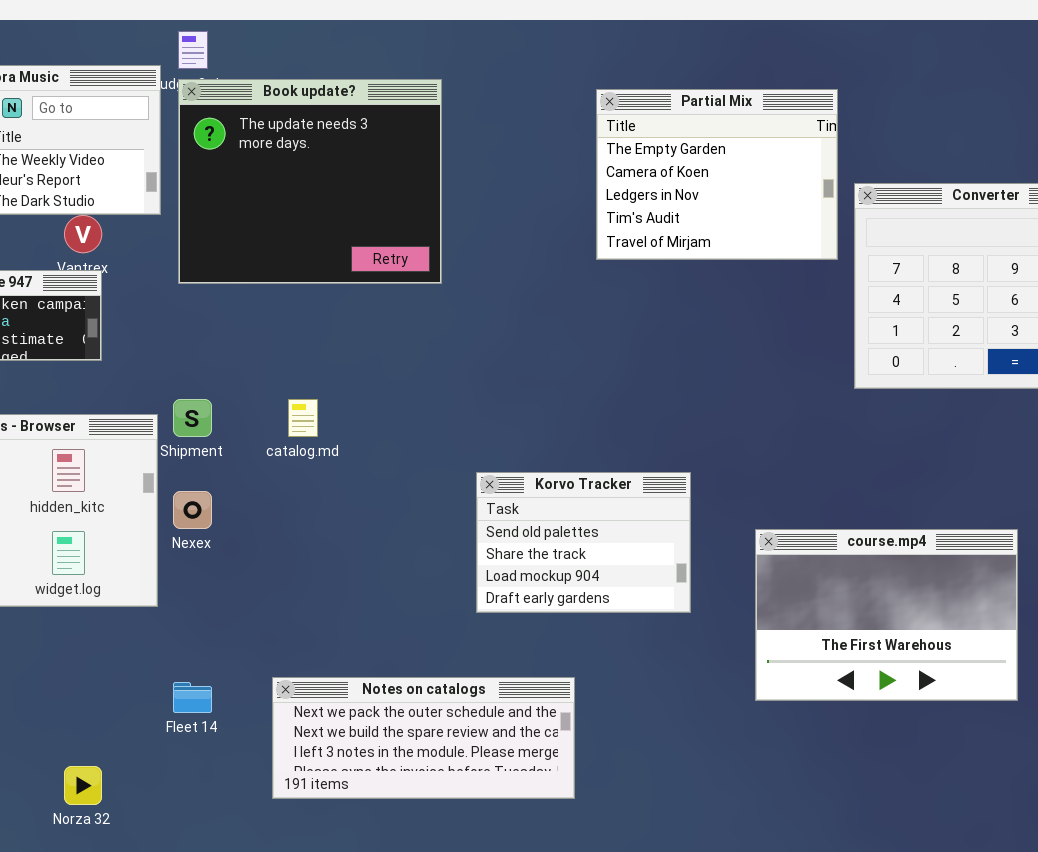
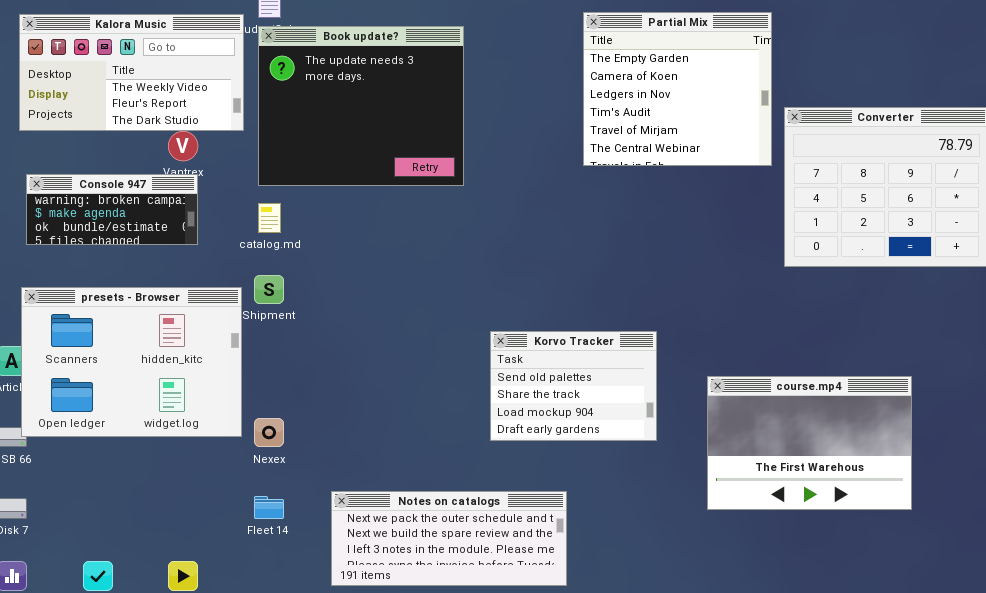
Partial Mix: [596,89,838,260] -> [583,12,772,166], resized
catalog.md: [288,399,318,437] -> [258,203,281,233], moved
Nexex: [173,491,212,529] -> [254,418,284,447], moved

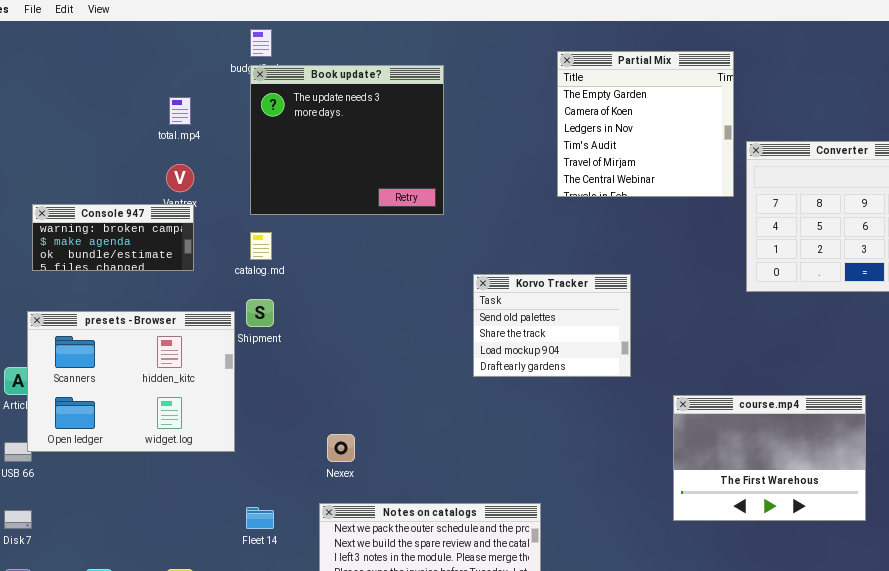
Kalora Music: [19,14,244,131] -> none, closed
Korvo Tracker: [490,331,657,441] -> [473,274,631,377], moved
Nexex: [254,418,284,447] -> [327,434,355,462], moved

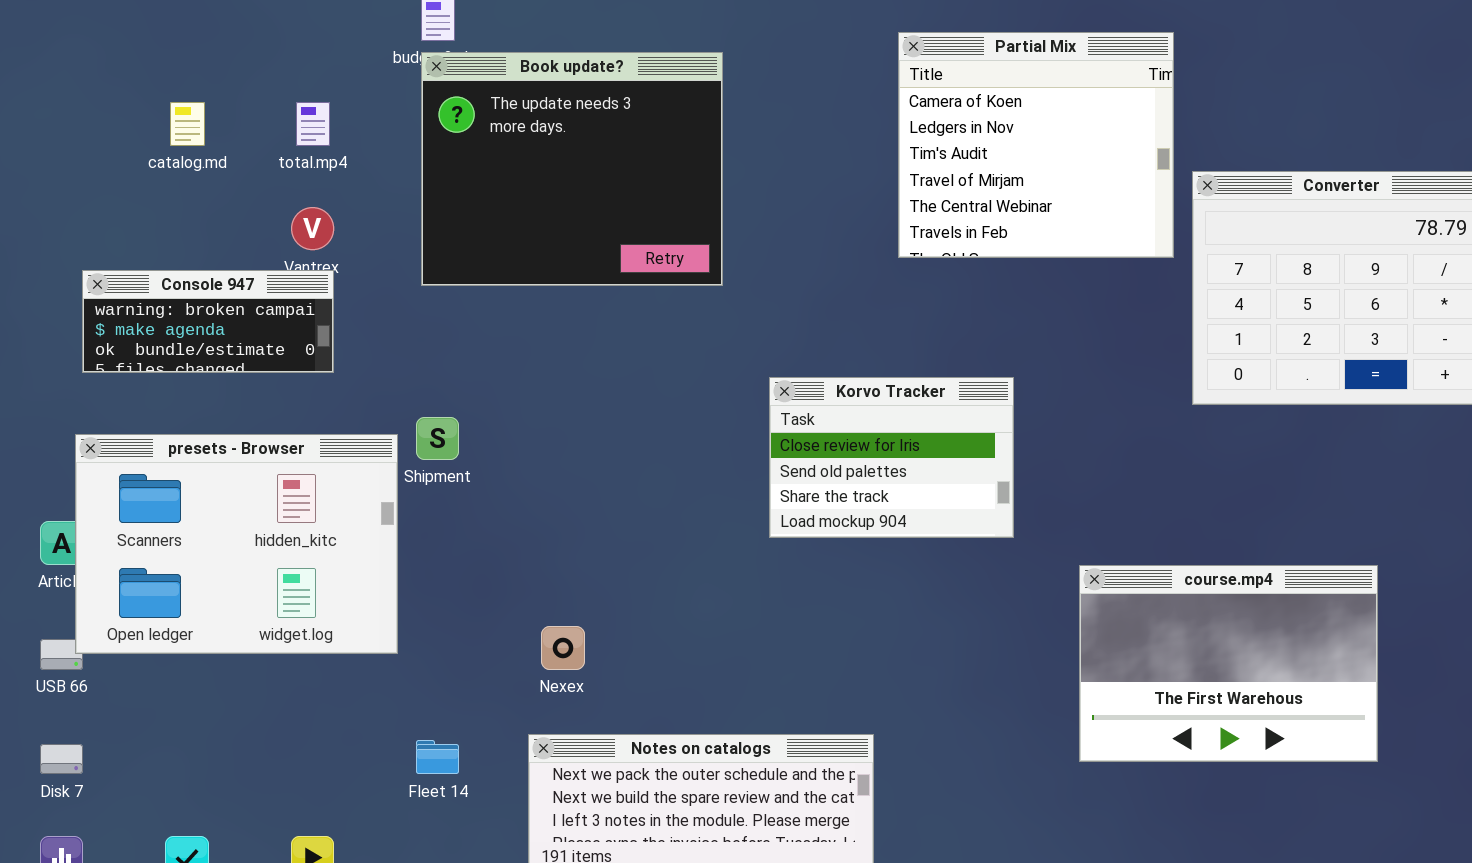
Partial Mix: [557,51,734,197] -> [898,32,1174,258], scrolled down 1 row
catalog.md: [250,232,272,260] -> [170,102,205,146], moved
Korvo Tracker: [473,274,631,377] -> [769,377,1014,538], scrolled up 1 row

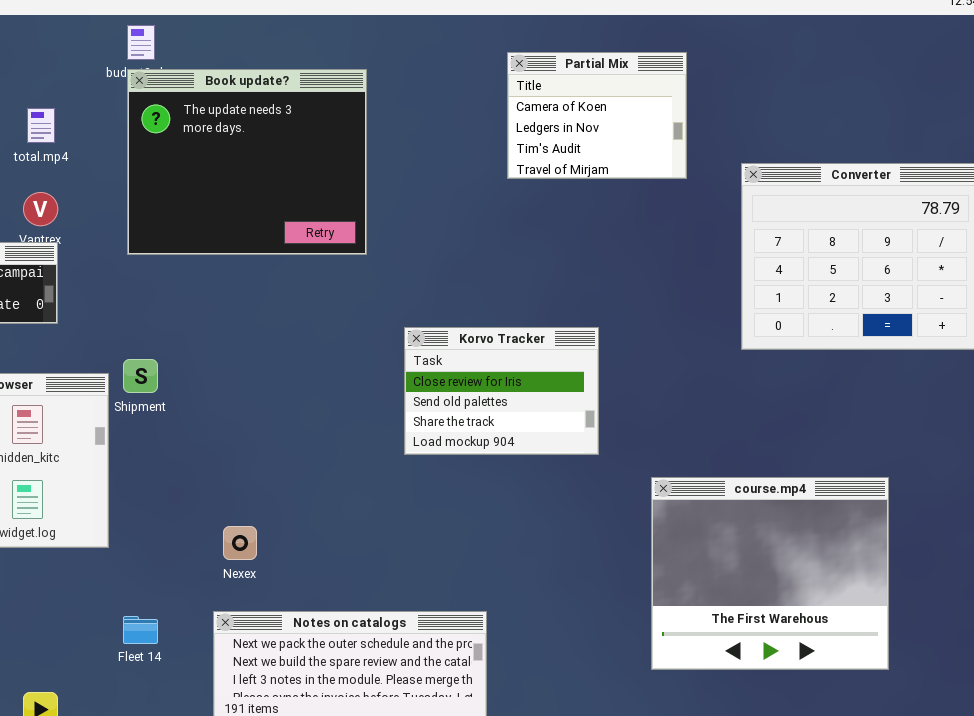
Partial Mix: [898,32,1174,258] -> [507,52,687,179], resized
course.mp4: [1079,565,1378,762] -> [651,477,889,670], resized

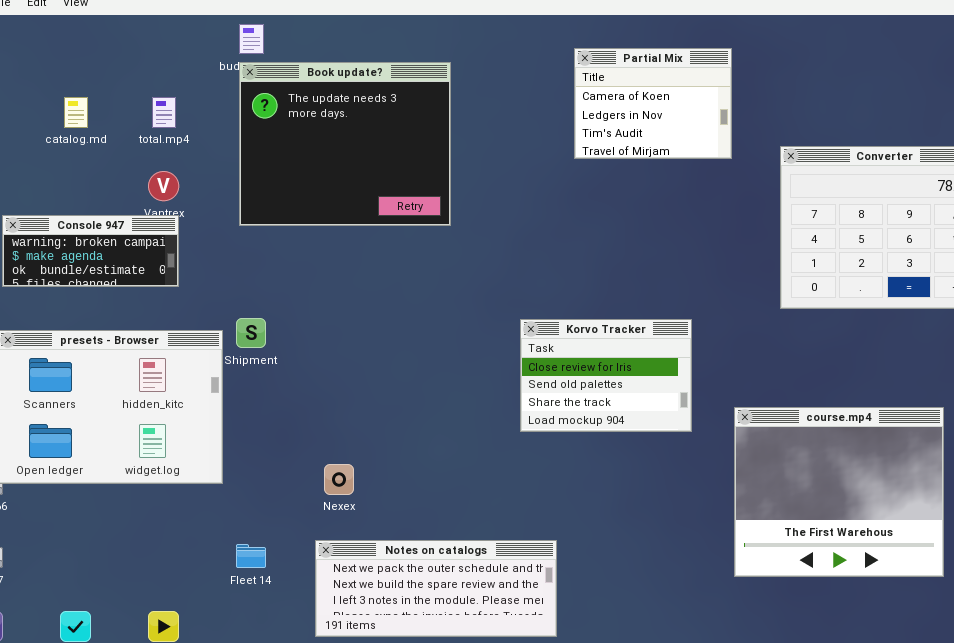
Korvo Tracker: [404,327,599,455] -> [520,319,692,432], moved
course.mp4: [651,477,889,670] -> [734,407,944,577], moved

